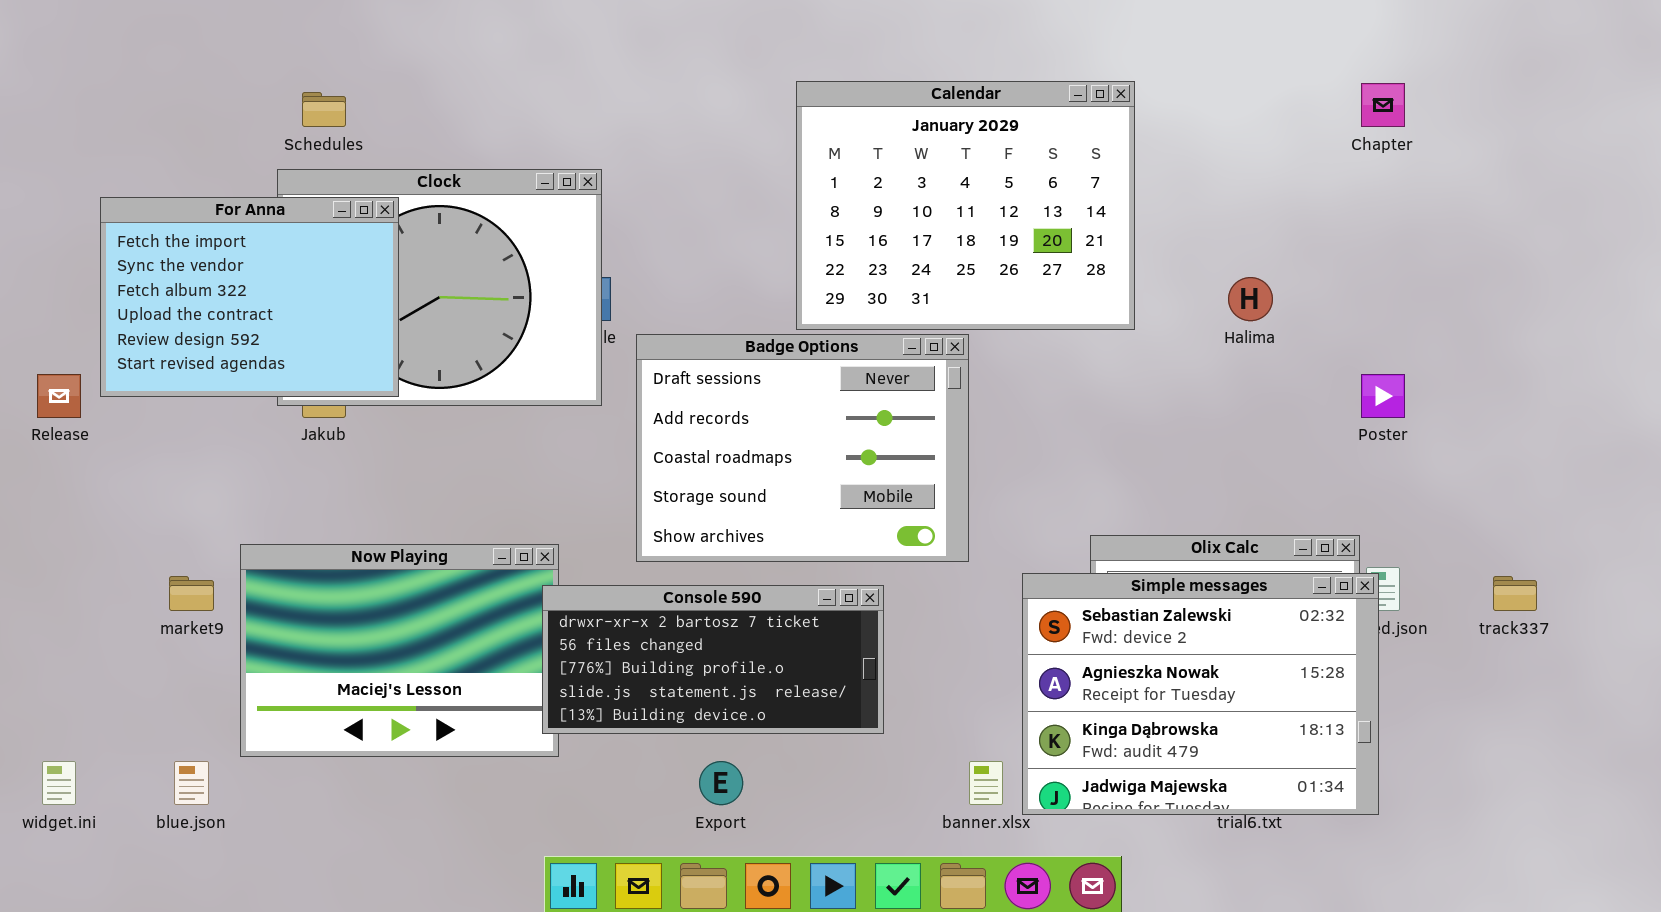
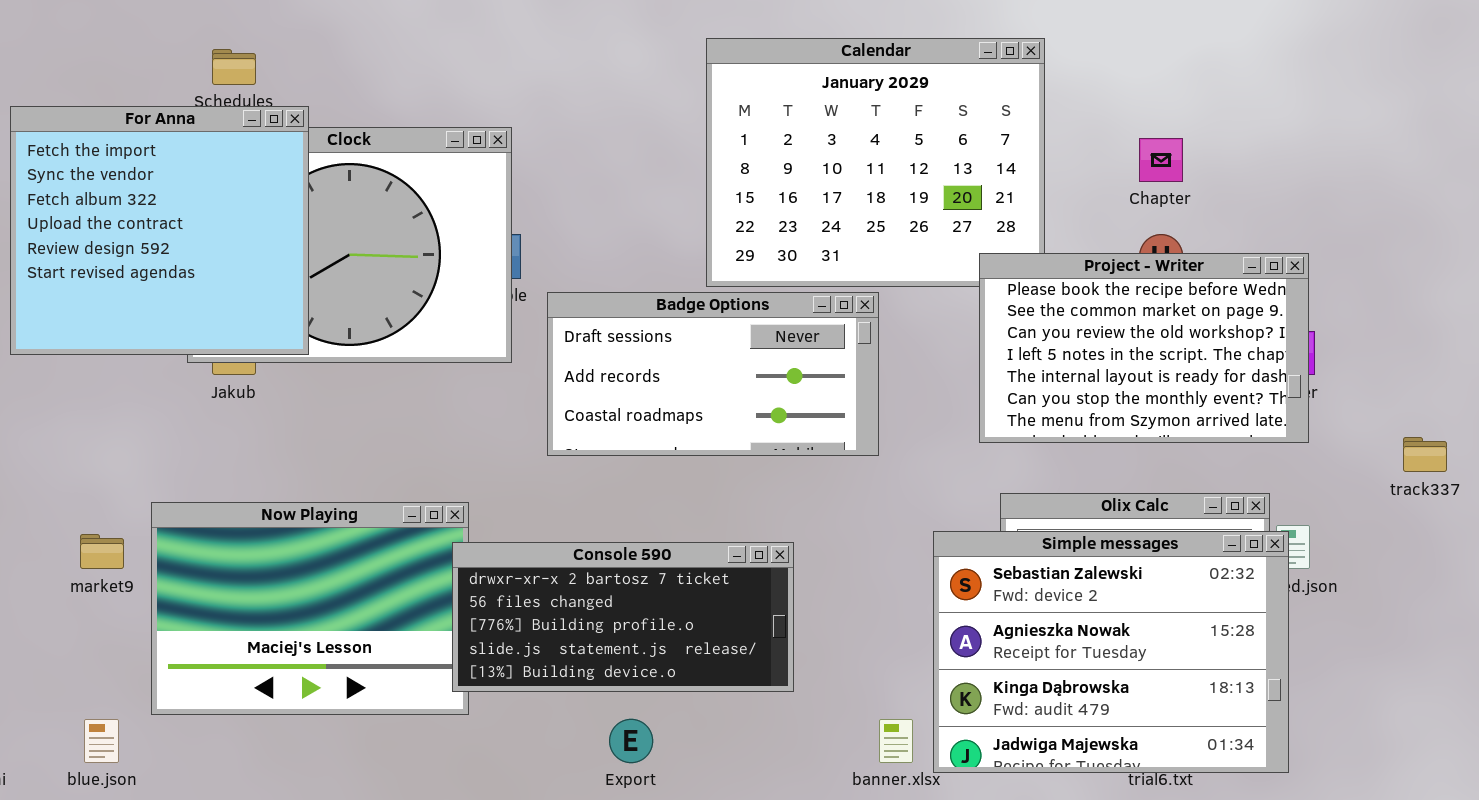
Chapter: [1361,83,1405,127] -> [1139,138,1183,182], moved
For Anna: [100,197,399,397] -> [10,106,309,355], resized
Project - Writer: none -> [979,253,1309,443], opened
Badge Options: [636,334,969,562] -> [547,292,879,456], resized
track337: [1493,576,1537,611] -> [1403,437,1447,472], moved

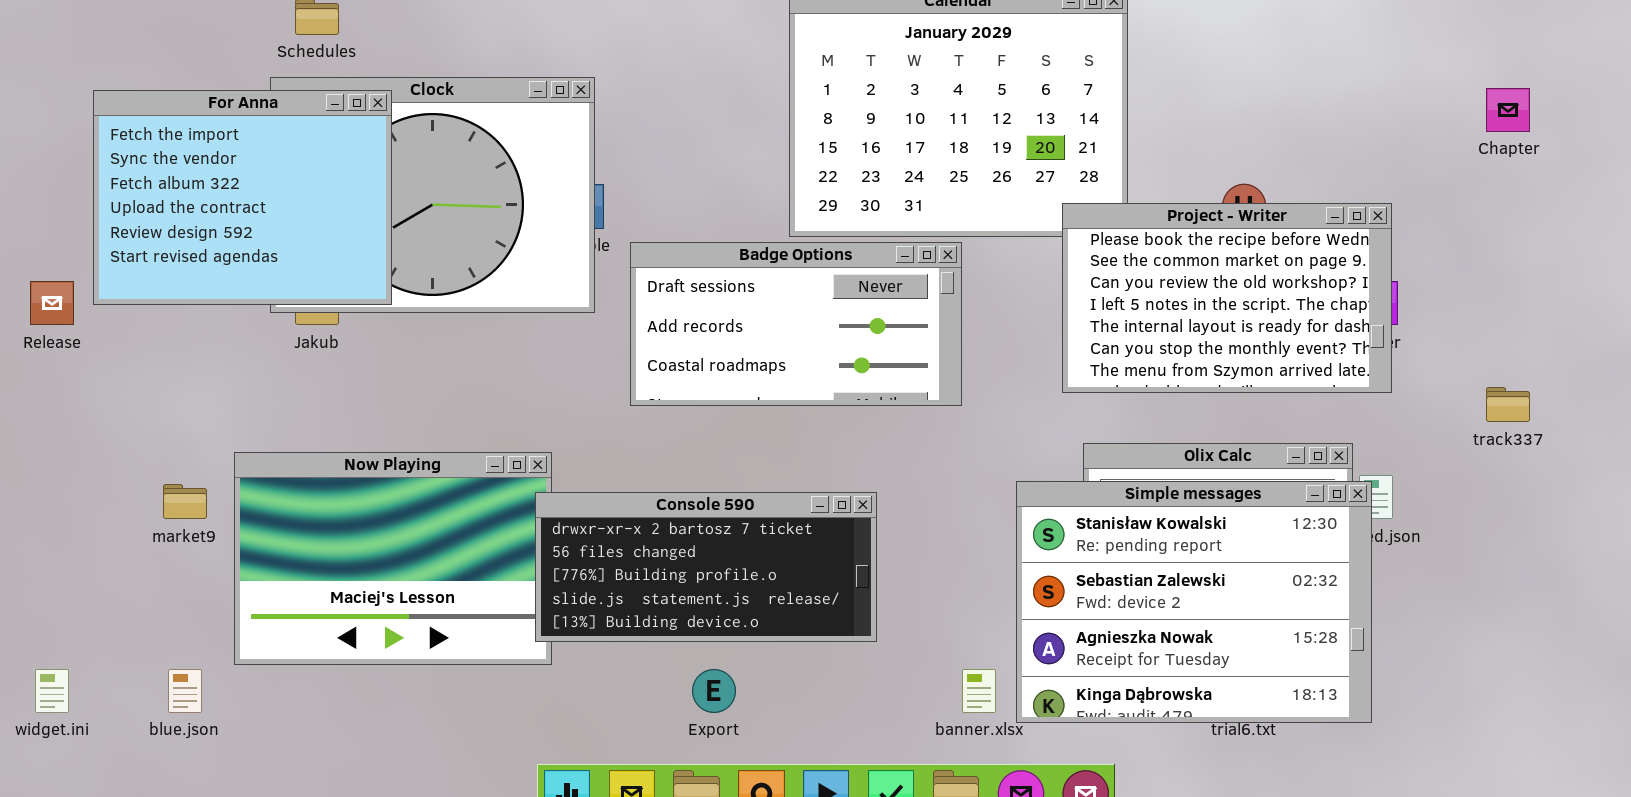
For Anna: [10,106,309,355] -> [93,90,392,305], resized
Chapter: [1139,138,1183,182] -> [1486,88,1530,132], moved
Simple messages: [933,531,1289,773] -> [1016,481,1372,723], scrolled up 1 row

